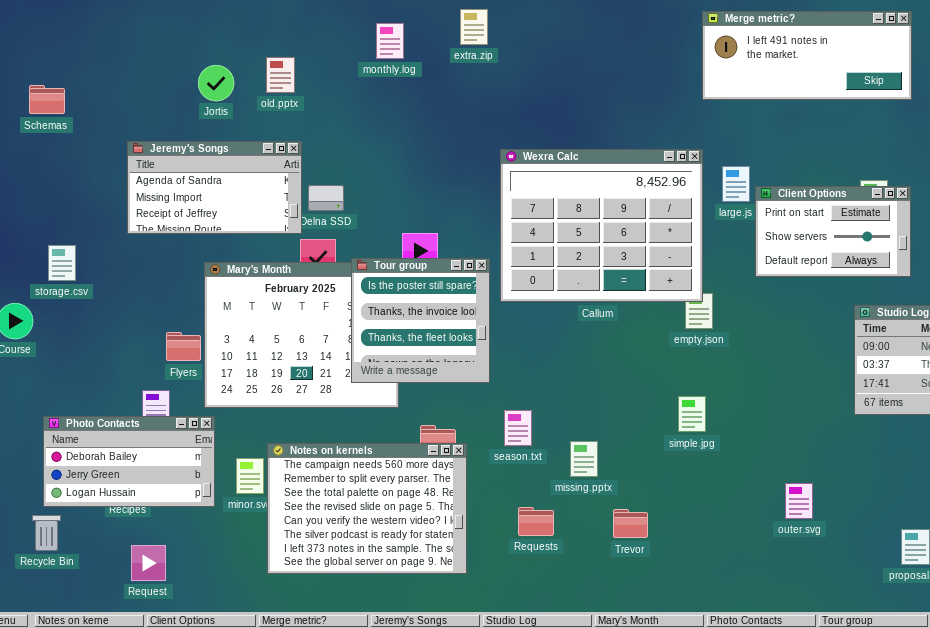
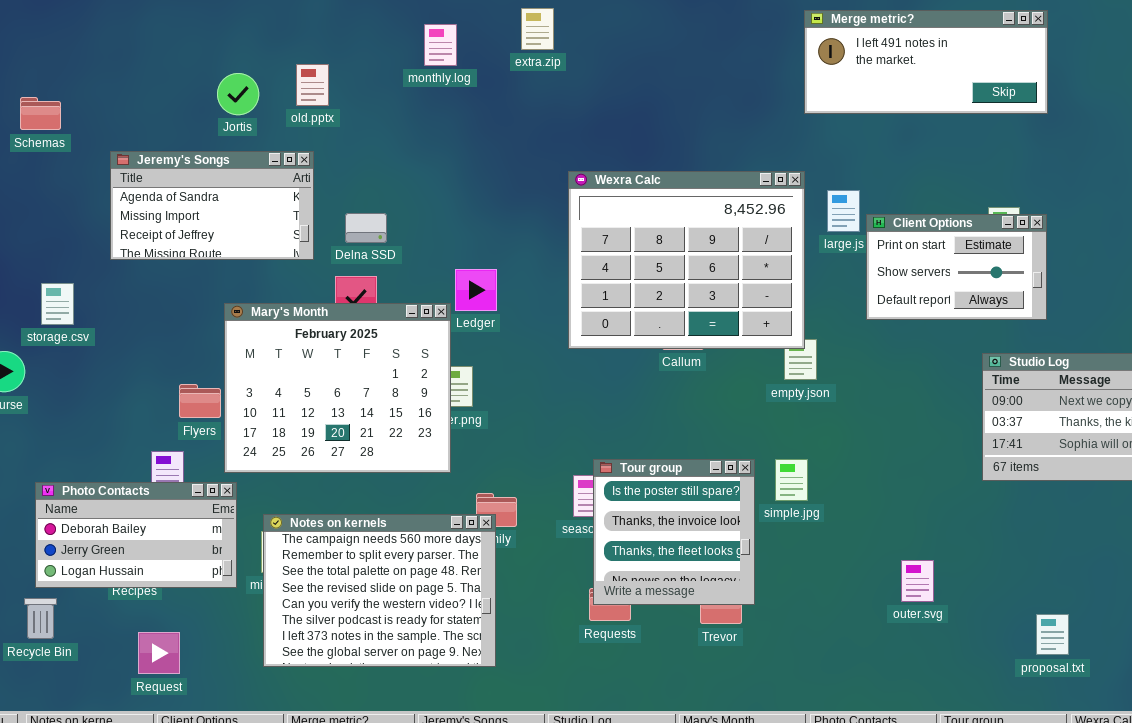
Jeremy's Songs: [127,141,302,234] -> [110,151,314,260], moved
Tour group: [351,258,490,383] -> [593,459,755,605], moved
Notes on kernels: [267,443,467,574] -> [263,514,496,667], moved

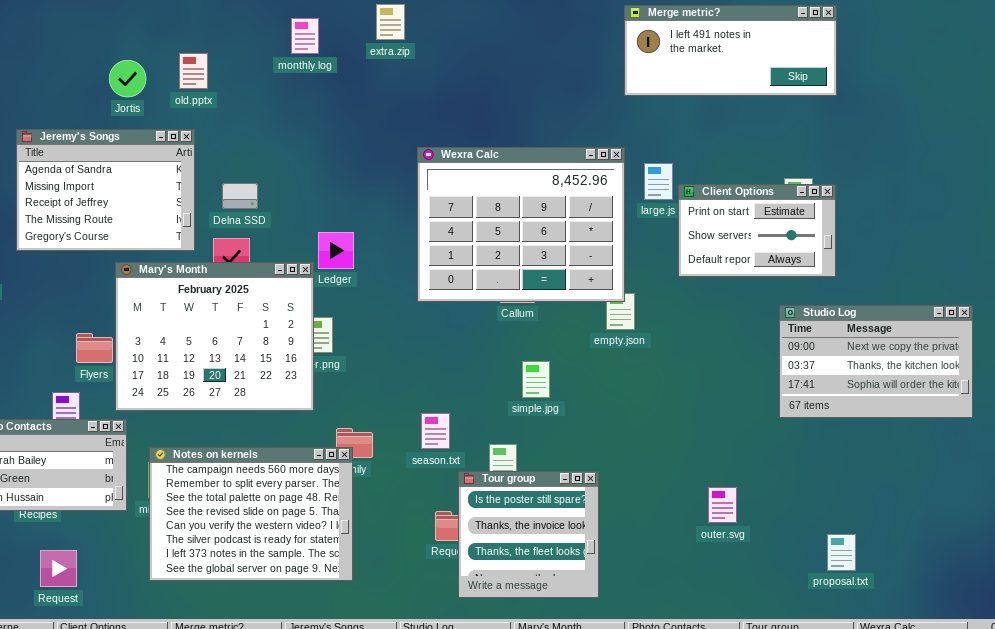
Jeremy's Songs: [110,151,314,260] -> [16,129,195,251], resized
Tour group: [593,459,755,605] -> [458,471,599,598], moved
simple.jpg: [775,459,808,501] -> [522,361,550,398], moved

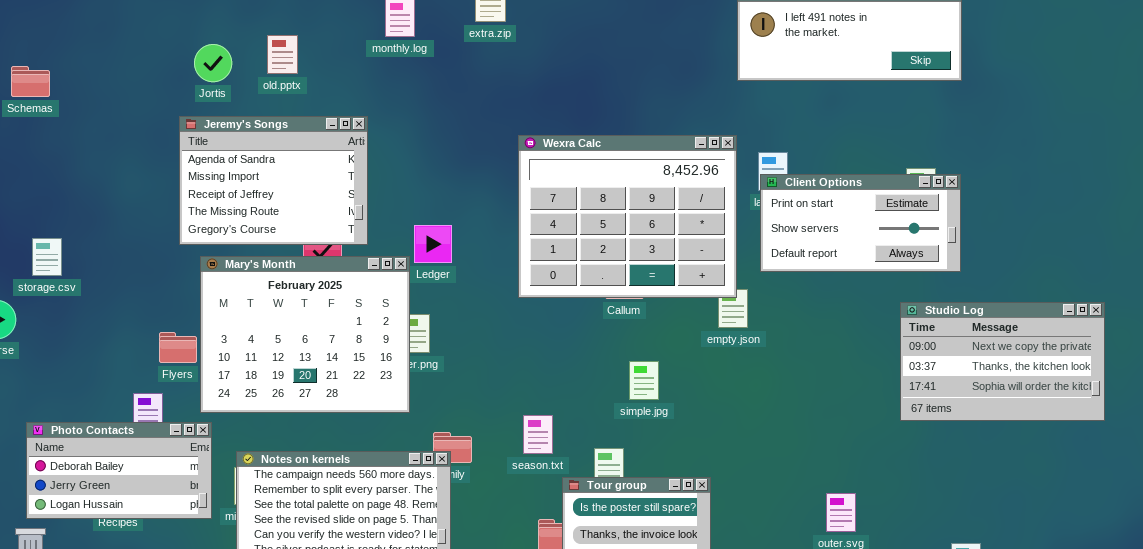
Jeremy's Songs: [16,129,195,251] -> [179,116,368,245], moved
Client Options: [678,184,836,277] -> [760,174,961,272], resized

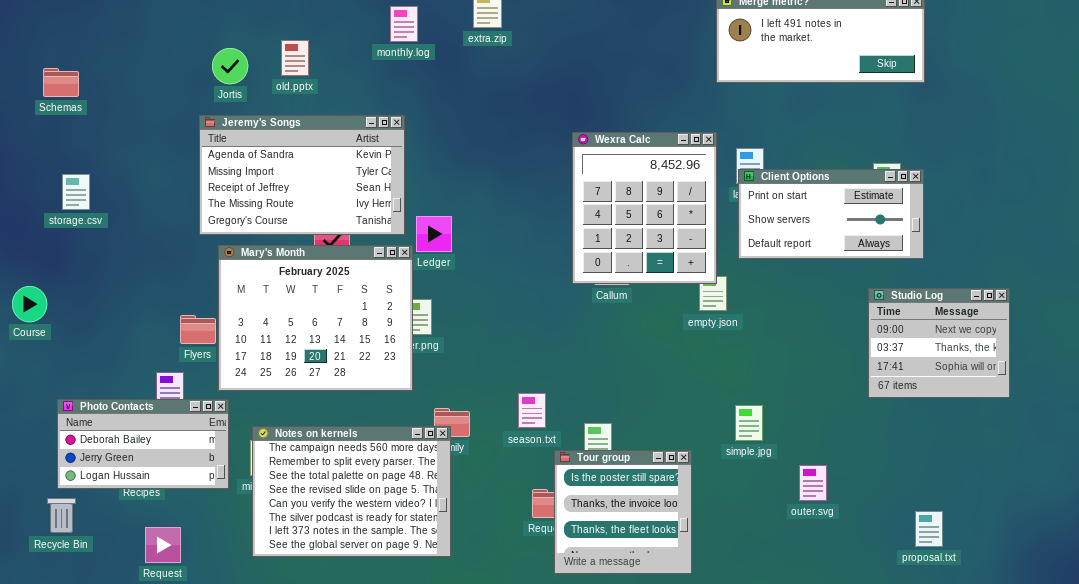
Jeremy's Songs: [179,116,368,245] -> [199,115,405,235], resized
Wexra Calc: [518,135,737,298] -> [572,132,717,284], resized
storage.csv: [32,238,62,276] -> [62,174,90,210], moved
Studio Log: [900,302,1105,421] -> [868,288,1010,398], resized
simple.jpg: [629,361,659,400] -> [735,405,763,441], moved

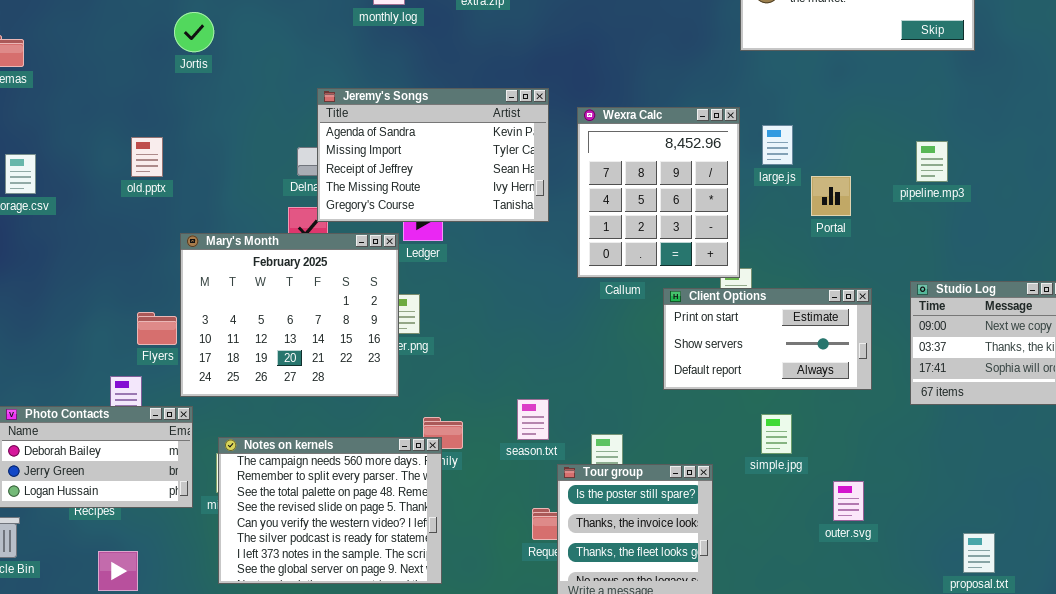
old.pptx: [281,40,309,76] -> [131,137,163,177], moved
Jeremy's Songs: [199,115,405,235] -> [317,88,549,222], moved
Client Options: [738,169,924,259] -> [663,288,872,390], moved

